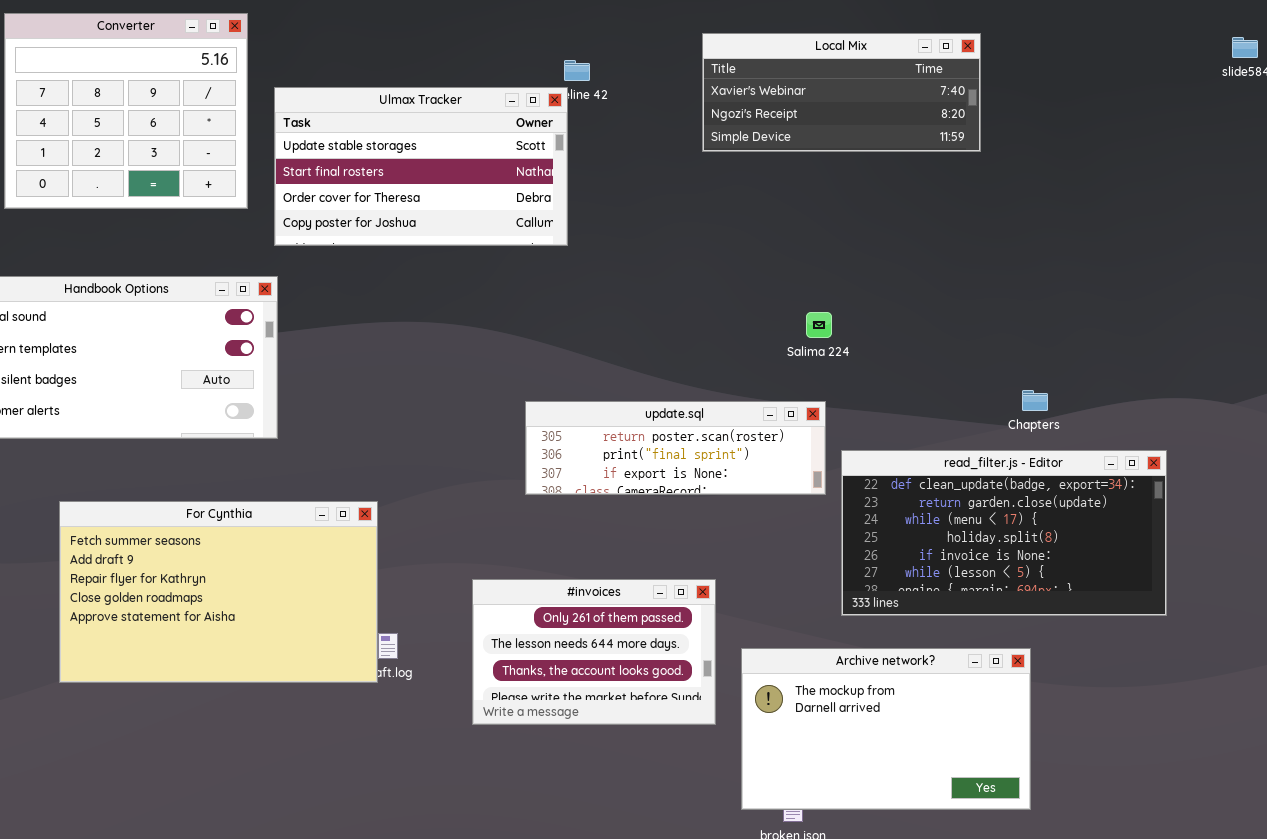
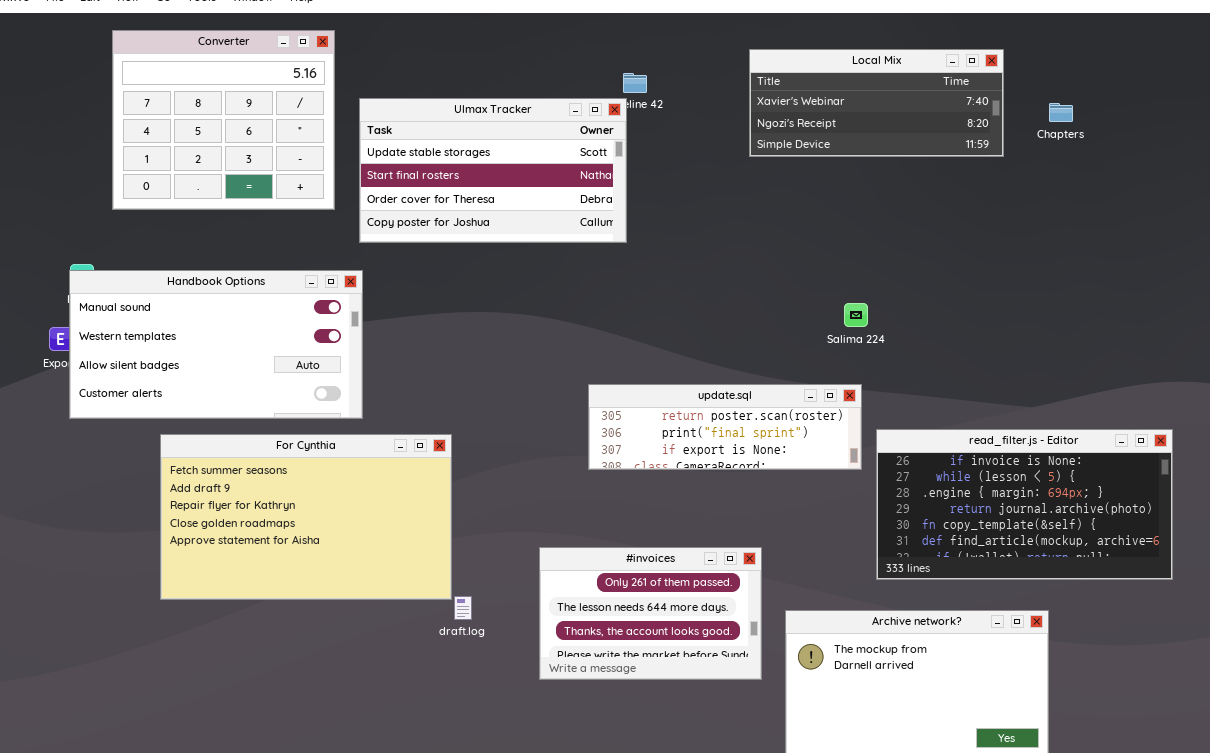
Chapters: [1022,390,1048,411] -> [1049,103,1073,122], moved
read_filter.js - Editor: [841,450,1167,616] -> [876,429,1173,580], scrolled down 4 rows
For Cynthia: [59,501,378,683] -> [160,434,452,600], moved

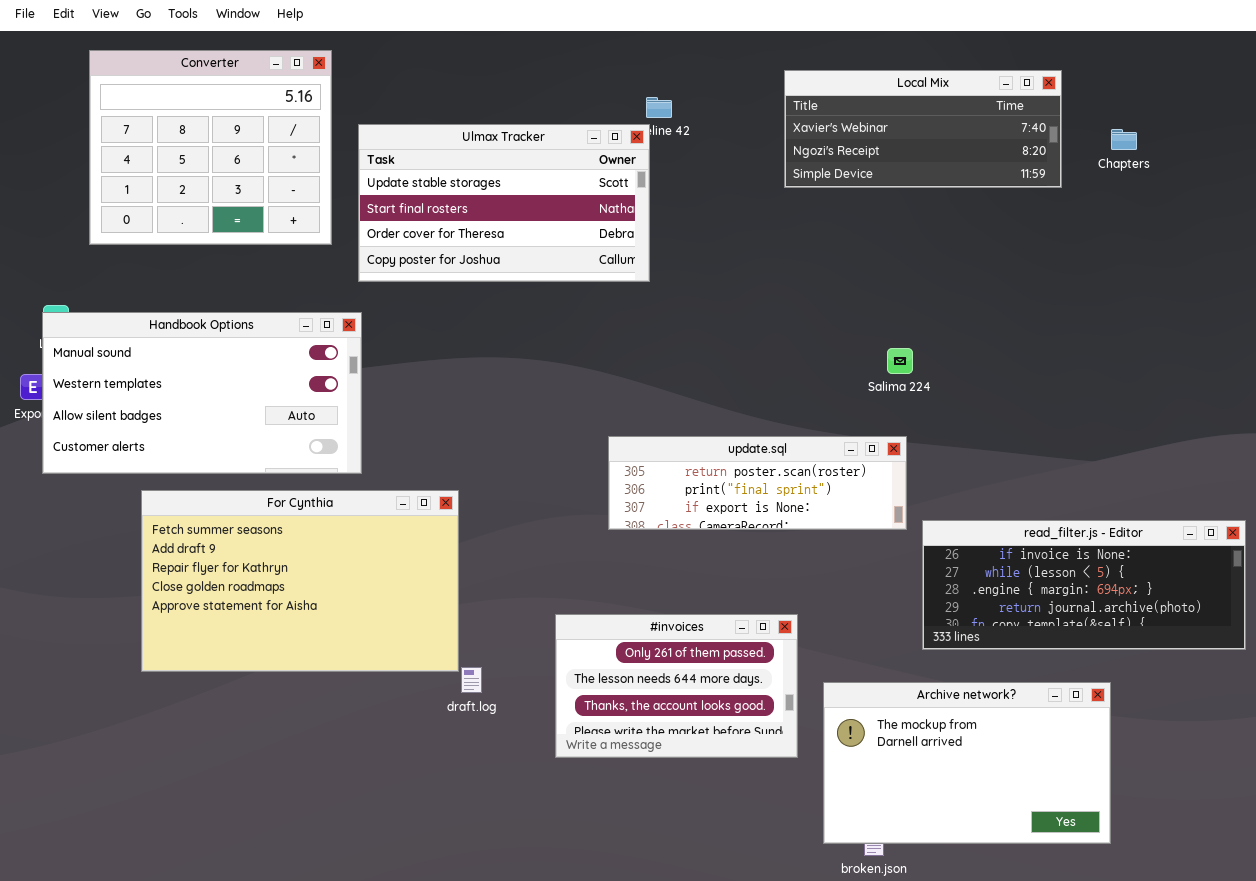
read_filter.js - Editor: [876,429,1173,580] -> [922,520,1246,650], resized

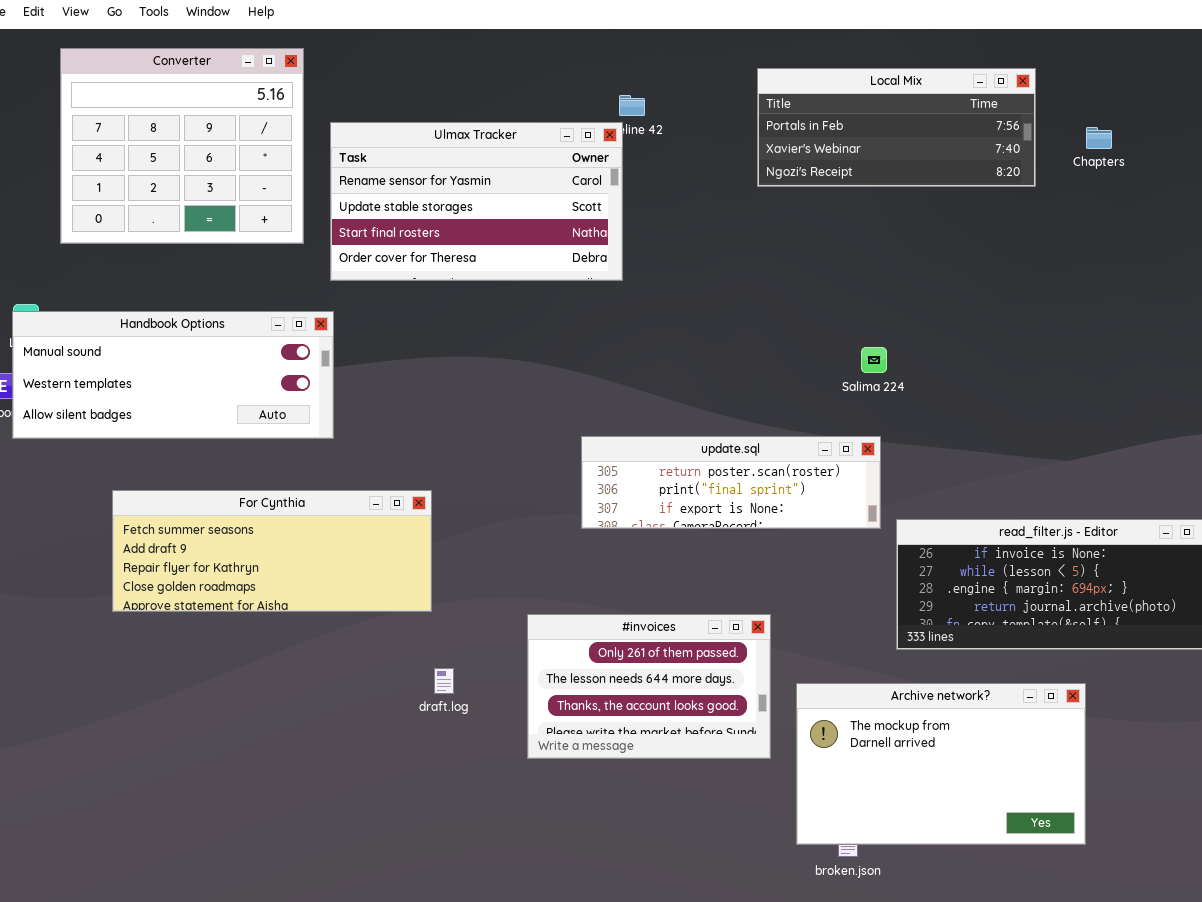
Local Mix: [784,70,1062,188] -> [757,68,1036,187], scrolled up 1 row
Ulmax Tracker: [358,124,650,282] -> [330,122,623,281], scrolled up 1 row
Handbook Options: [42,312,362,474] -> [12,311,334,439], resized
For Cynthia: [141,490,459,672] -> [112,490,432,612], resized

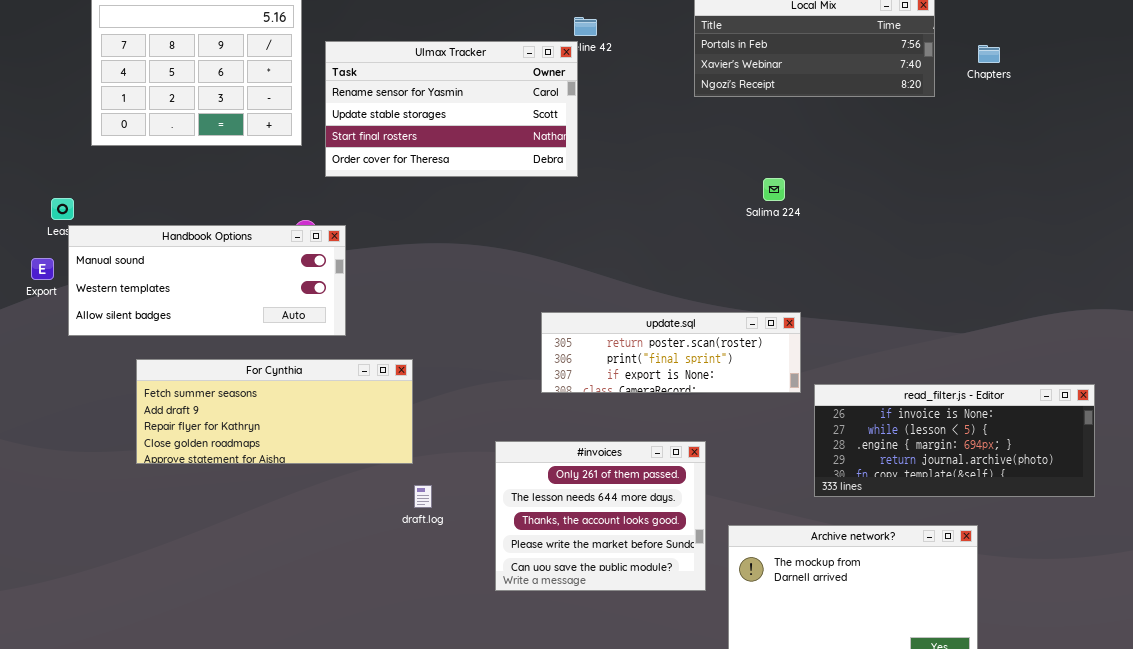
Handbook Options: [12,311,334,439] -> [68,225,346,336], moved
Salima 224: [861,347,887,373] -> [763,178,785,201], moved
#invoices: [527,614,771,759] -> [495,441,706,591], resized
draft.log: [434,668,454,694] -> [414,485,432,508], moved

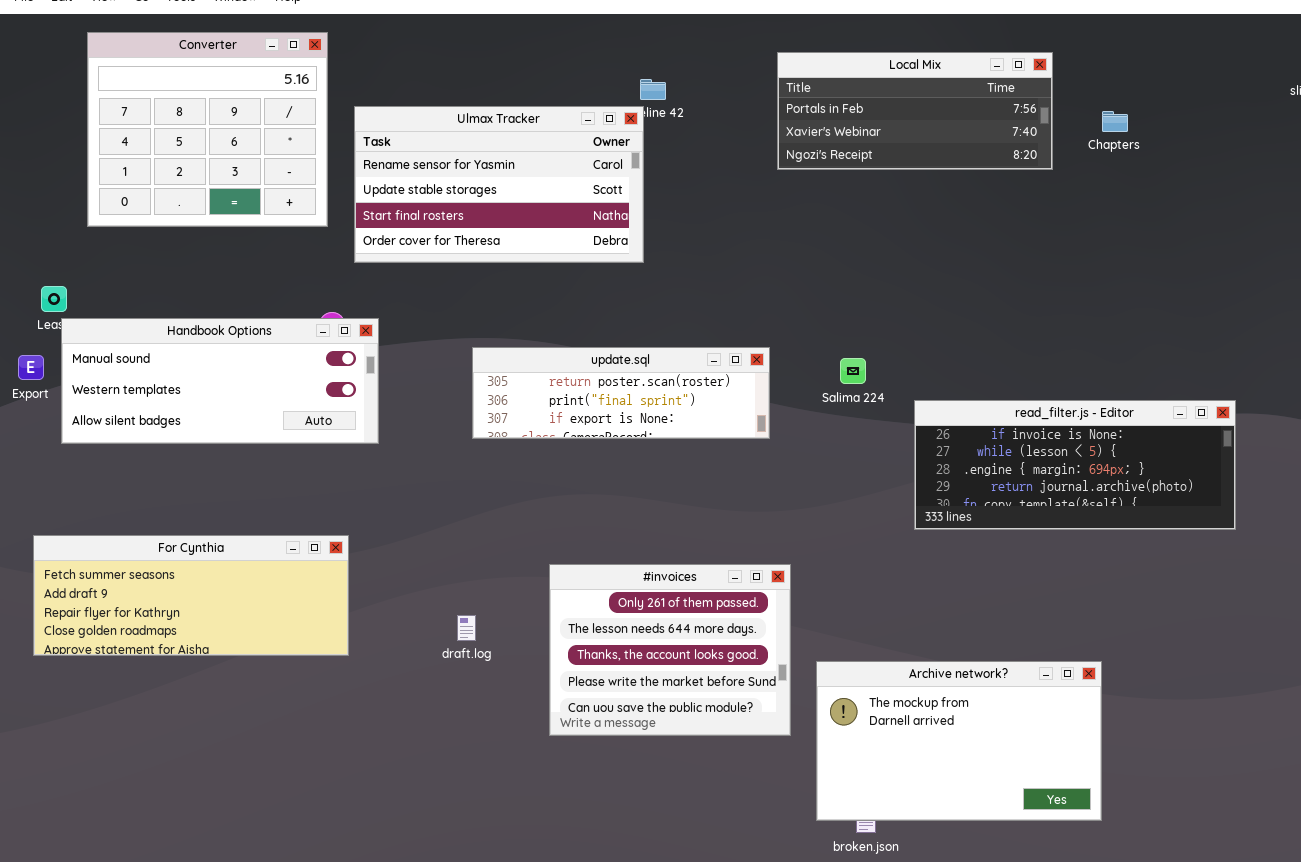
Salima 224: [763,178,785,201] -> [840,358,866,384], moved
update.sql: [541,312,801,393] -> [472,347,770,439], moved
For Cynthia: [136,359,413,464] -> [33,535,349,656], moved
read_filter.js - Editor: [814,384,1095,497] -> [914,400,1236,530], moved

